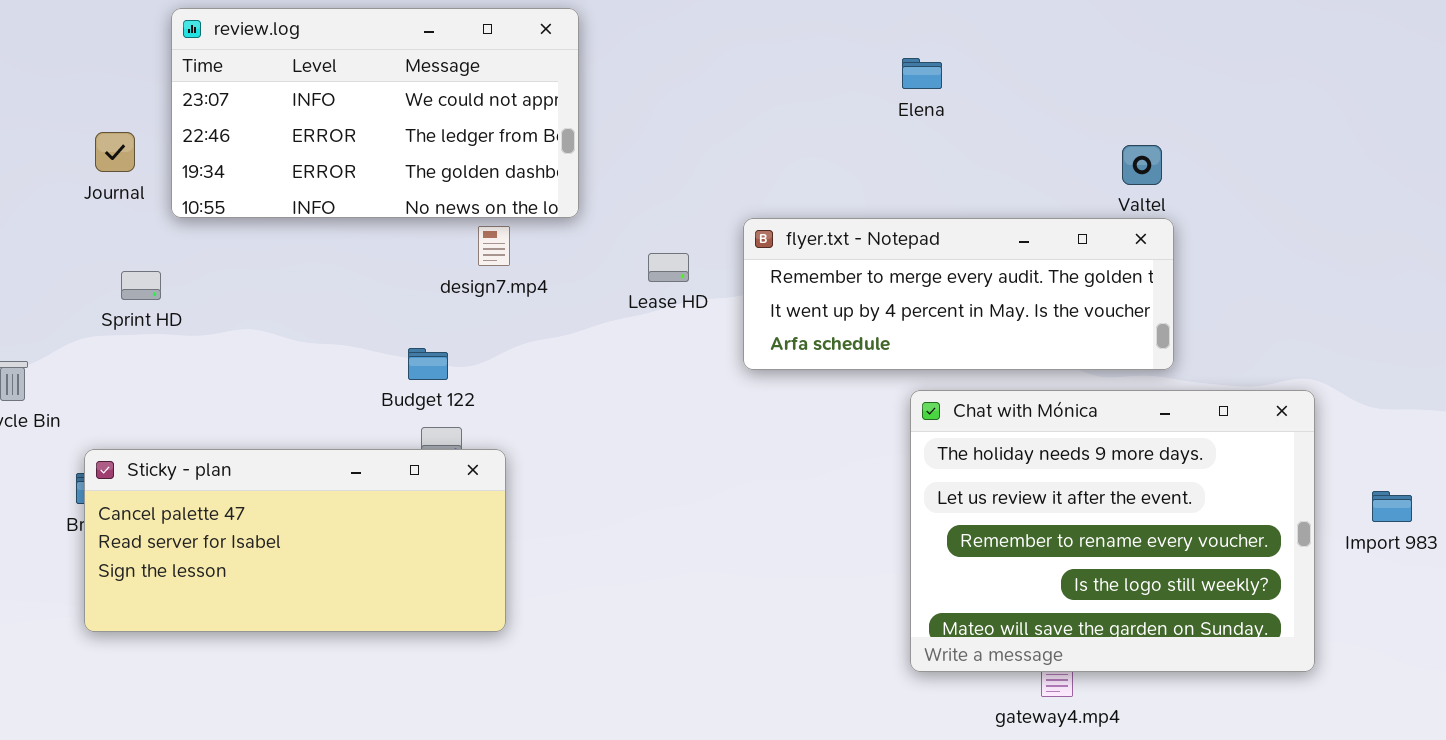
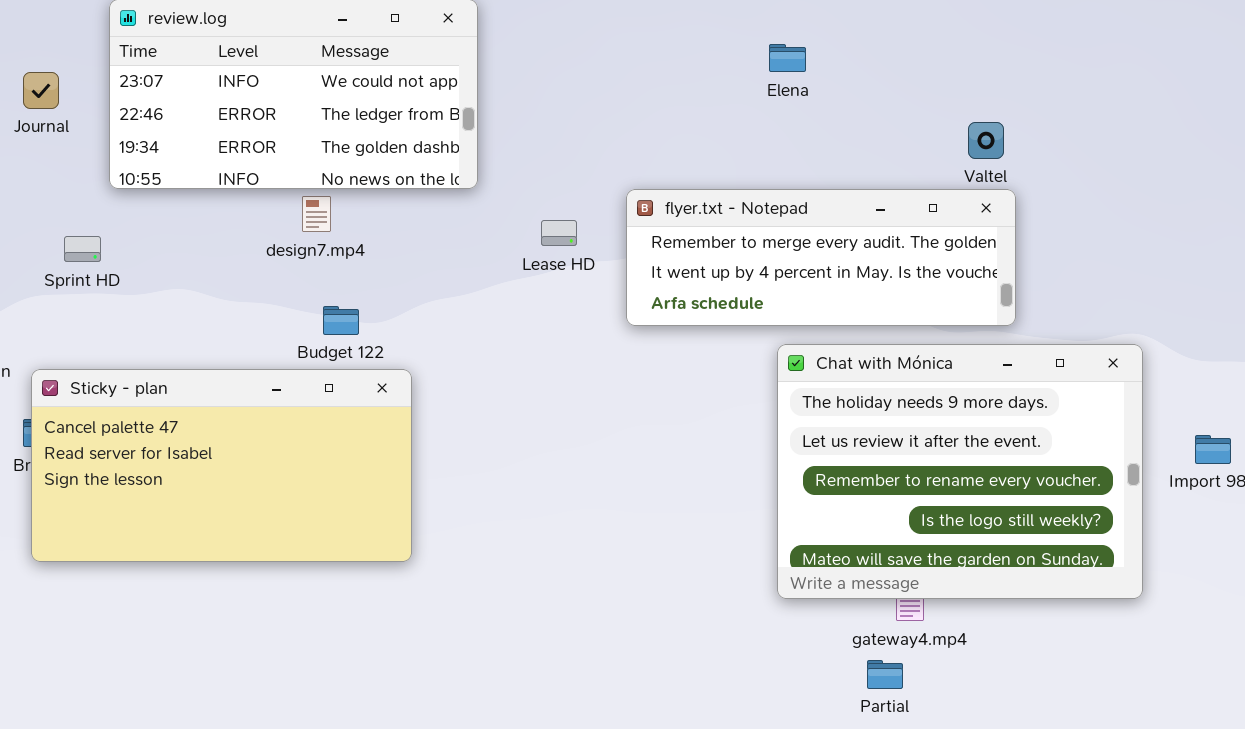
Journal: [95,132,135,172] -> [23,72,59,109], moved
design7.mp4: [478,226,510,266] -> [302,196,331,232], moved
Sticky - plan: [84,449,506,632] -> [31,369,412,562], resized

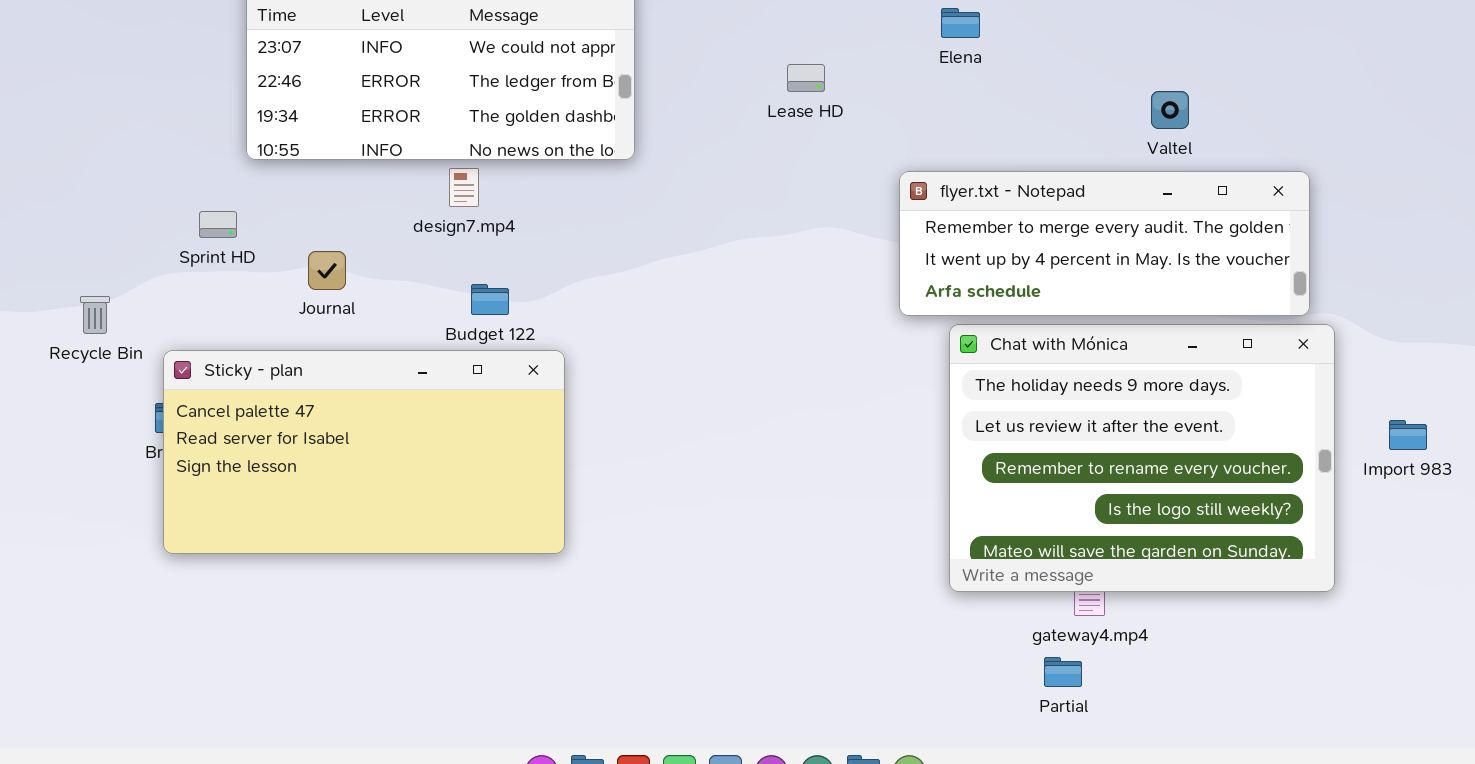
Journal: [23,72,59,109] -> [308,251,346,290], moved
flyer.txt - Notepad: [626,189,1016,326] -> [899,171,1310,316], moved
Lease HD: [541,220,577,246] -> [787,64,825,92], moved

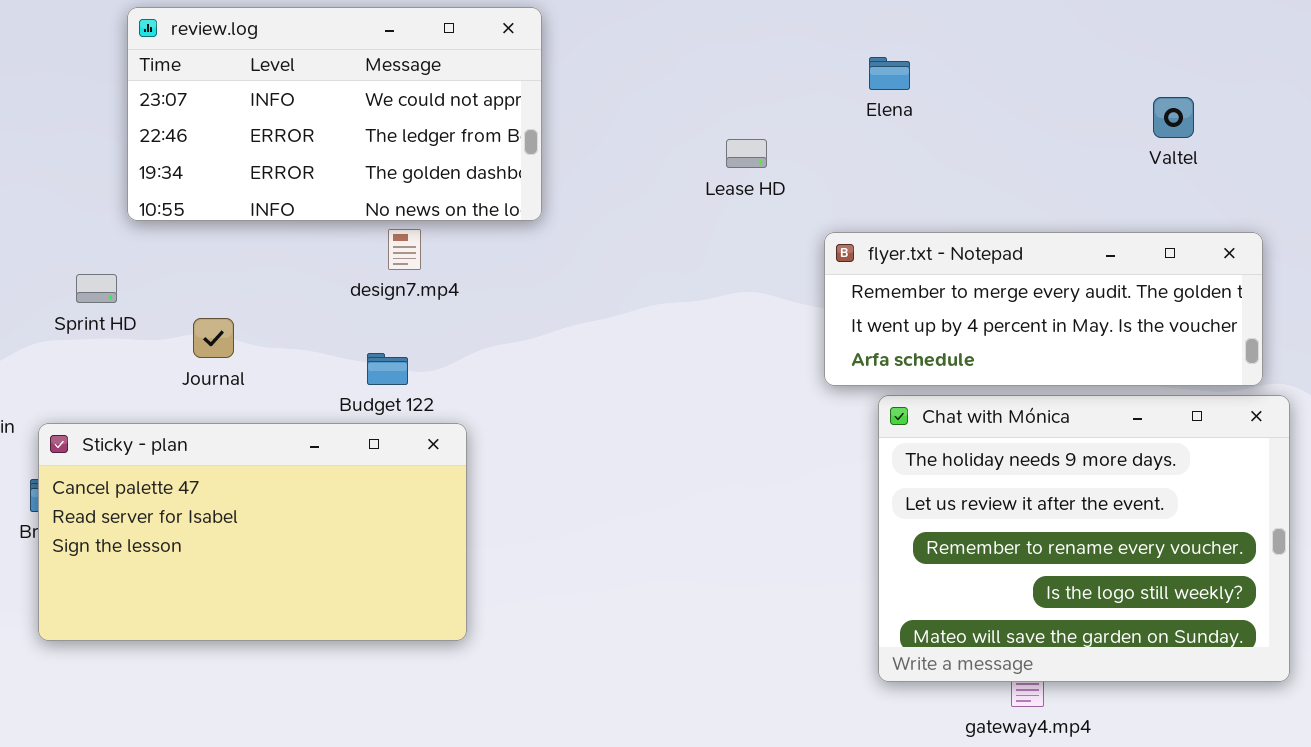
Lease HD: [787,64,825,92] -> [726,139,767,168], moved
Valtel: [1151,91,1189,129] -> [1153,97,1194,138], moved
design7.mp4: [449,168,479,207] -> [388,229,421,270], moved

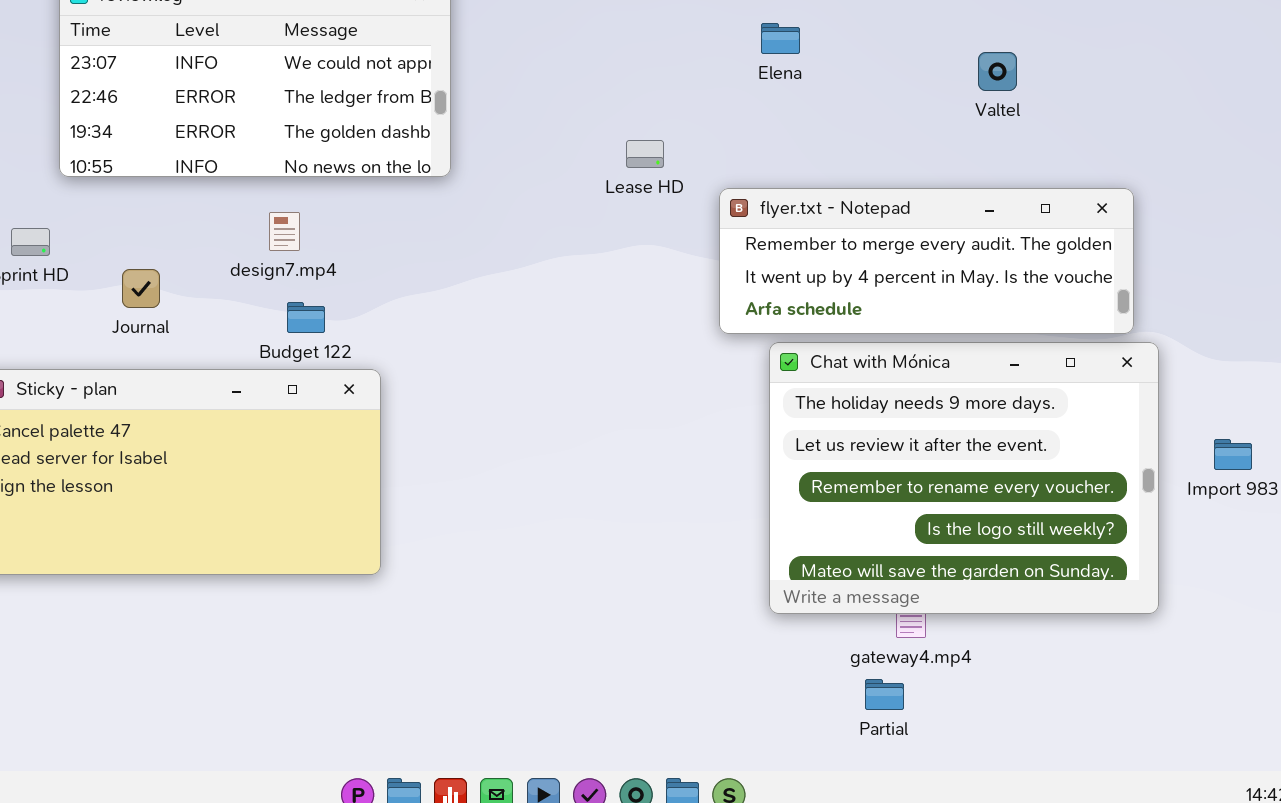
Valtel: [1153,97,1194,138] -> [978,52,1017,91], moved
Lease HD: [726,139,767,168] -> [626,140,664,168], moved
design7.mp4: [388,229,421,270] -> [269,212,300,251], moved

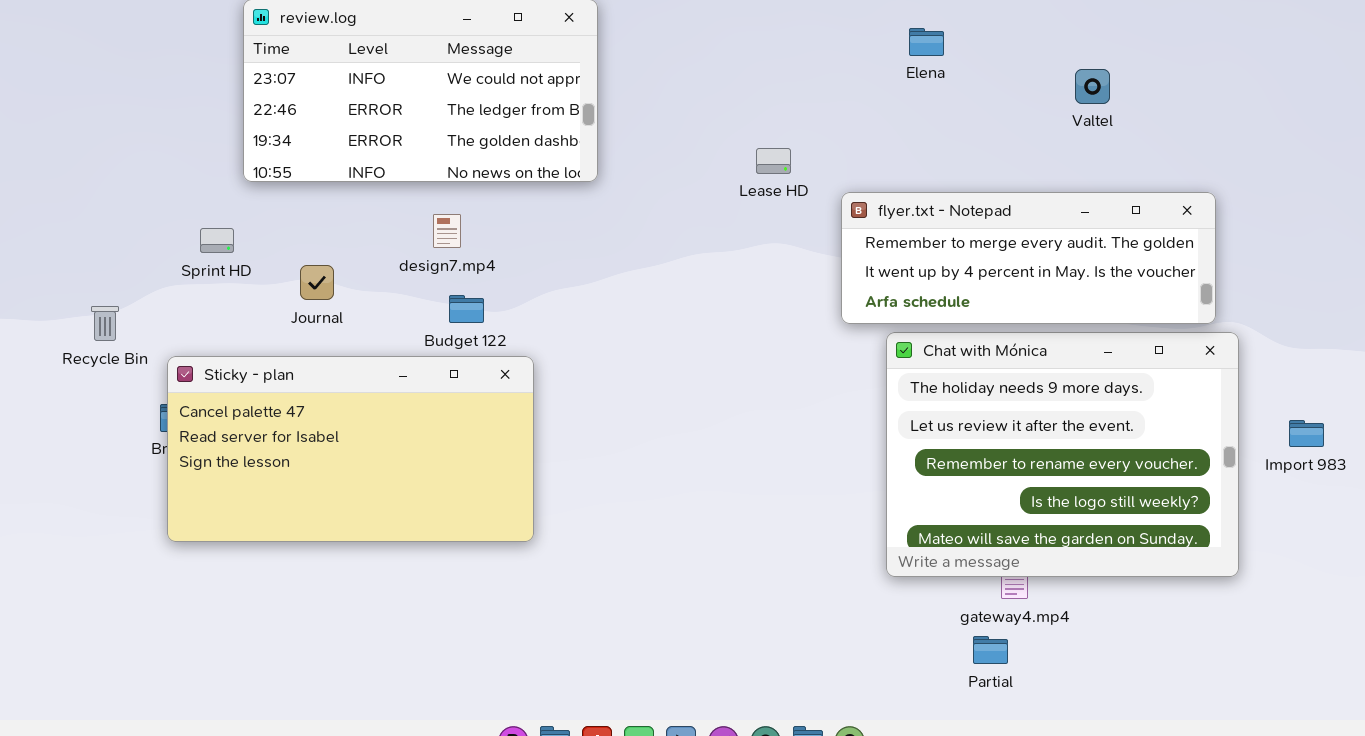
Elena: [761,23,800,54] -> [909,28,944,56], moved

